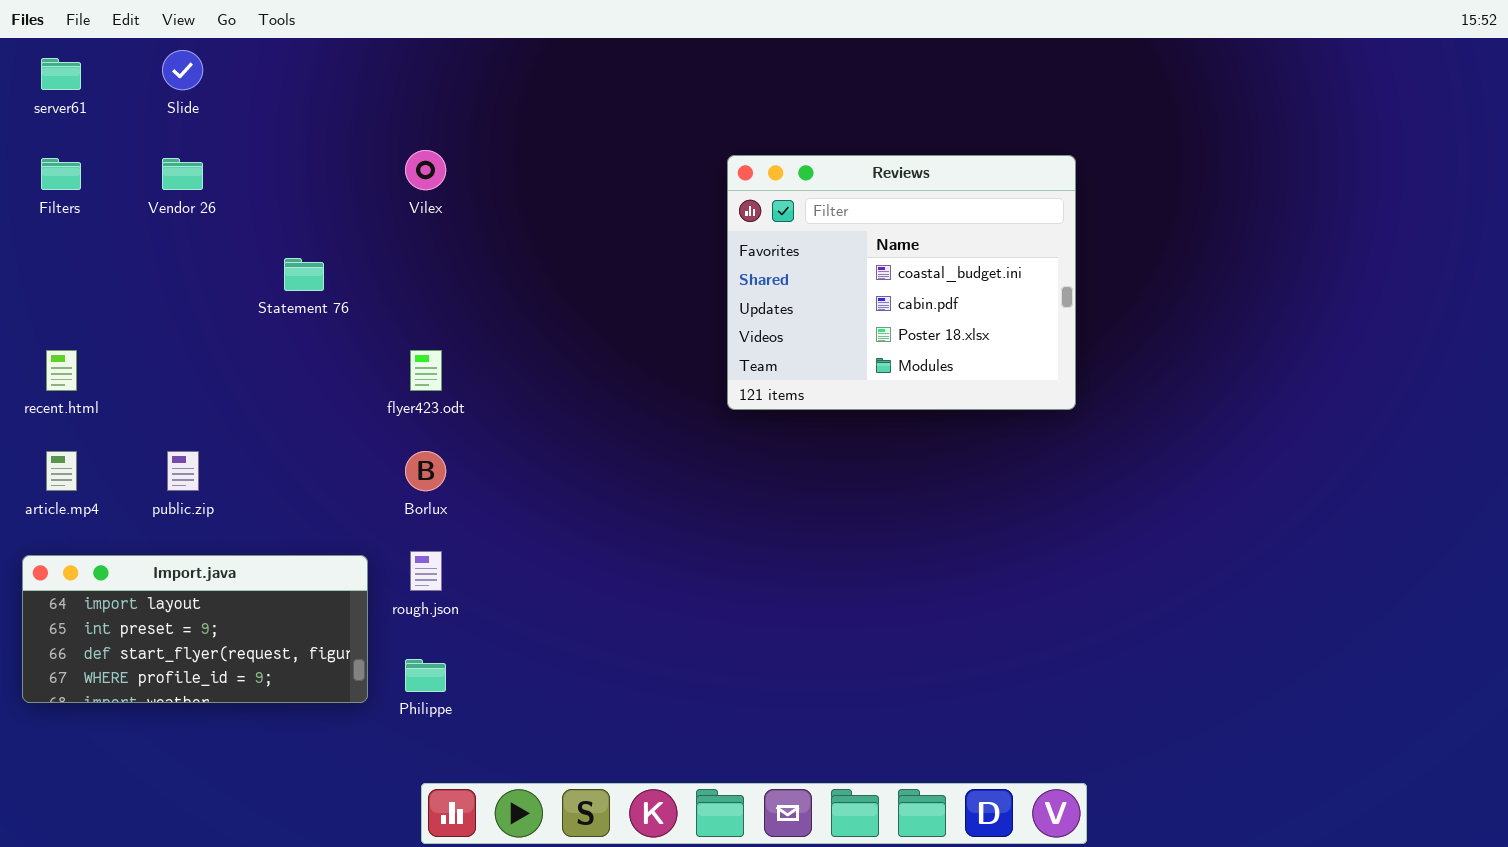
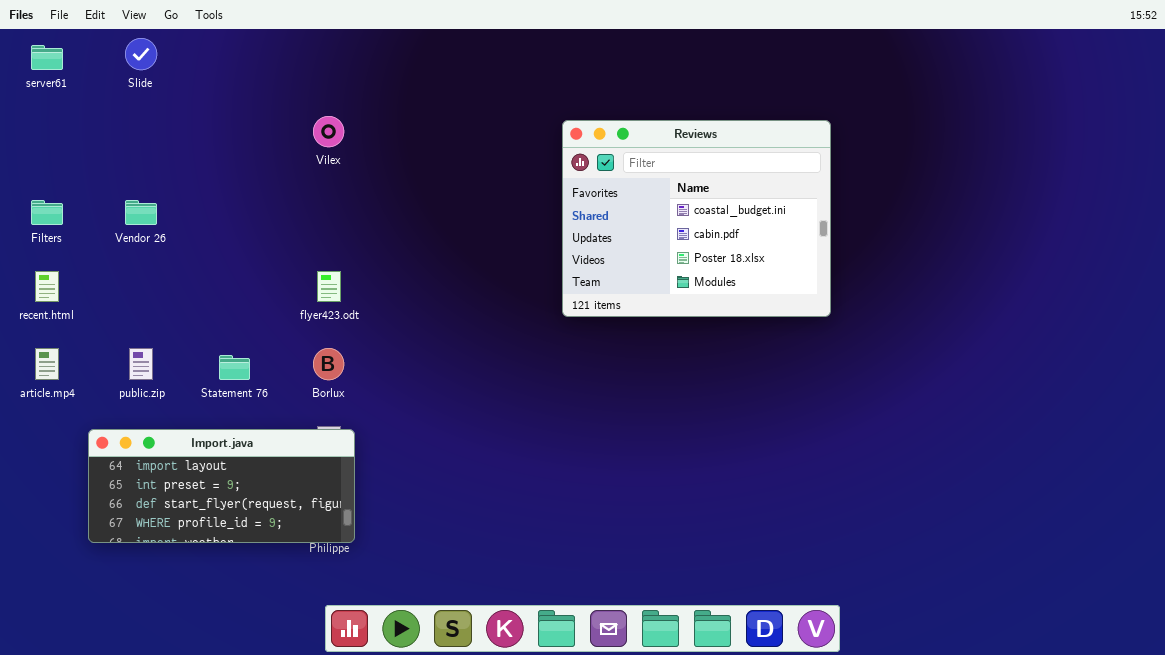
Filters: [41,158,81,190] -> [31,200,63,225], moved
Vendor 26: [162,158,203,190] -> [125,200,157,225], moved
Statement 76: [284,258,324,291] -> [219,355,250,380], moved
Import.java: [22,555,368,703] -> [88,429,355,543], moved

